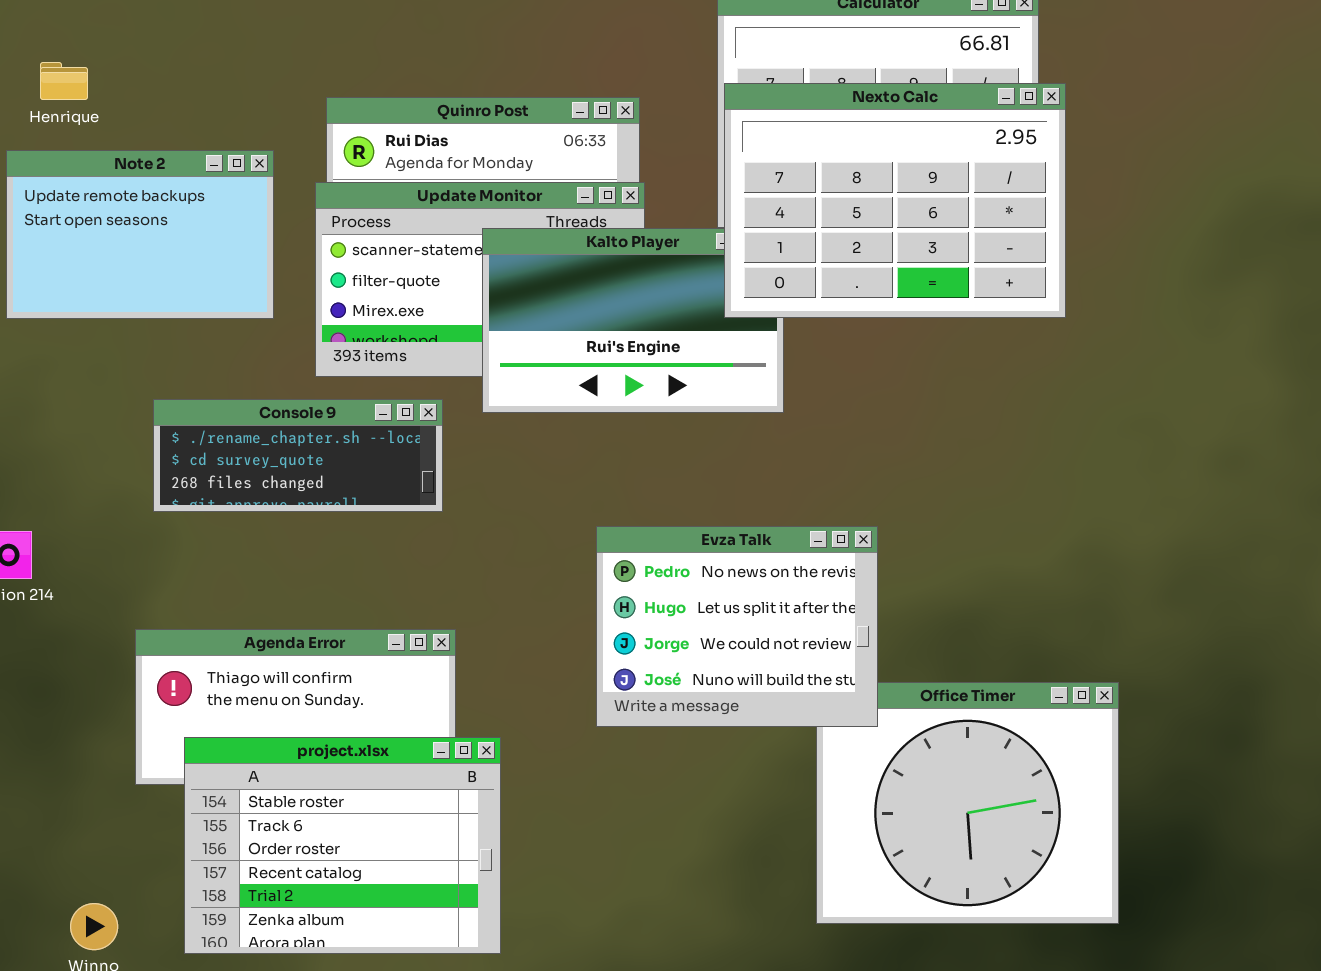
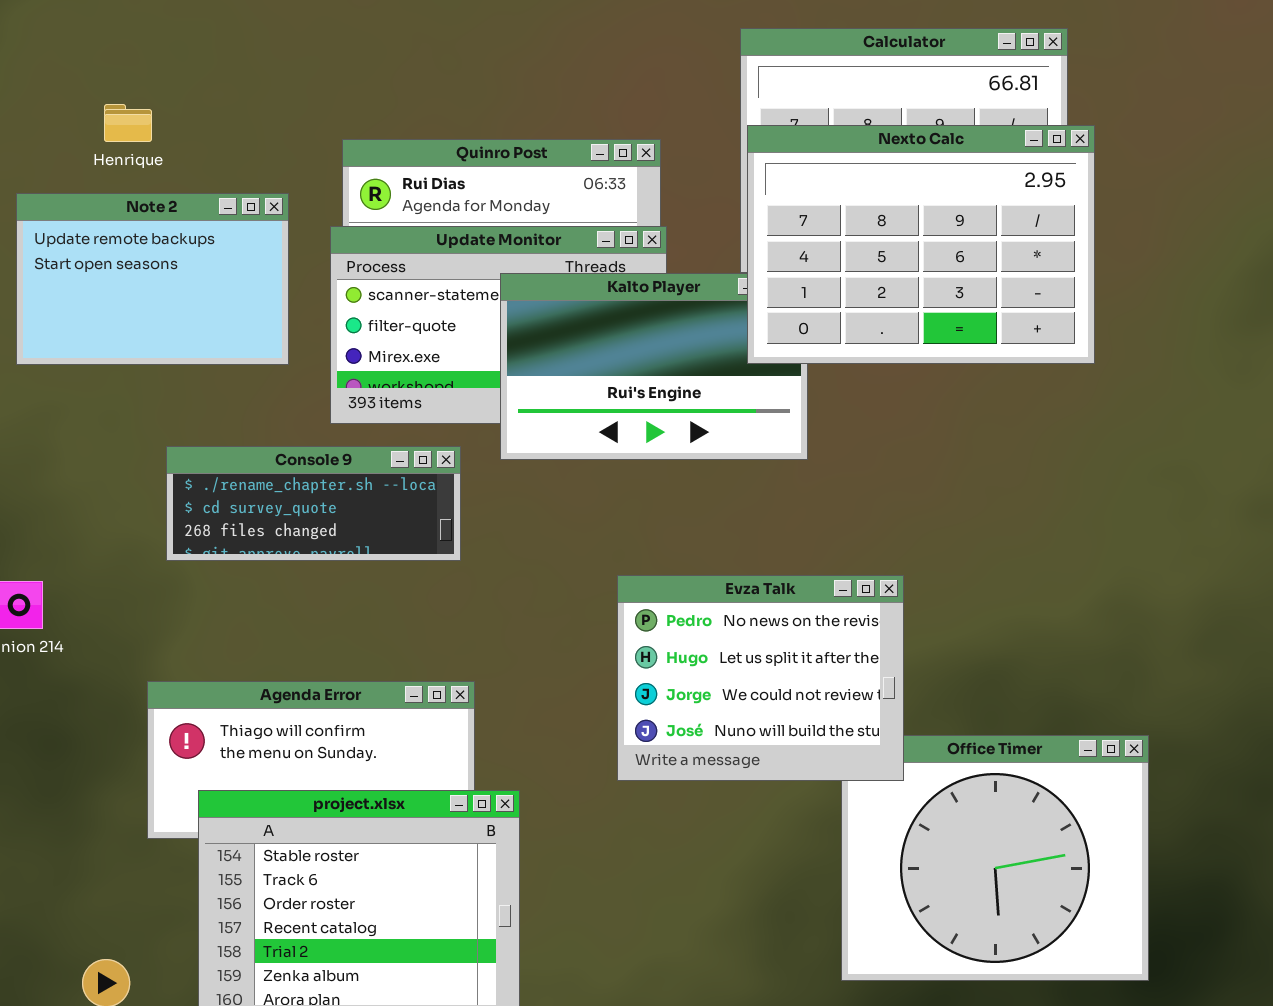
Henrique: [40,62,88,100] -> [104,104,152,142], moved

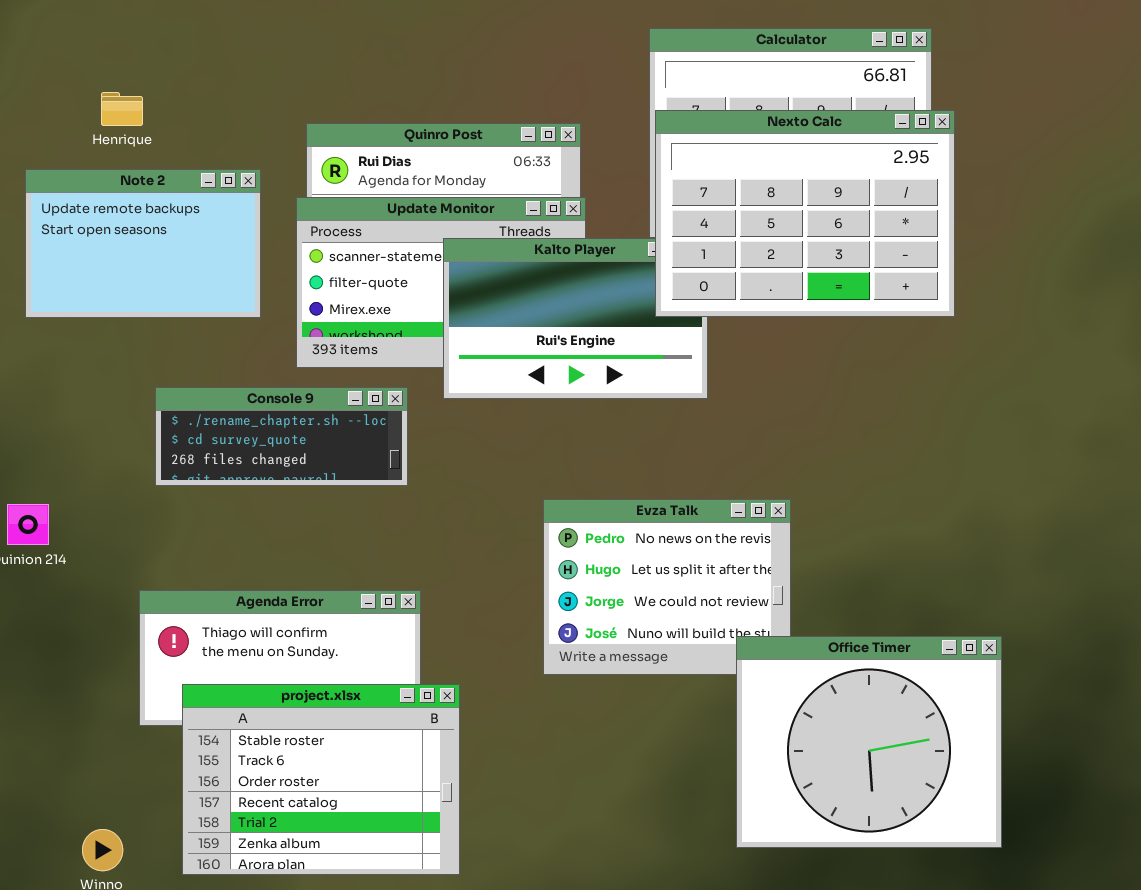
Office Timer: [841,735,1149,981] -> [736,636,1002,848], raised

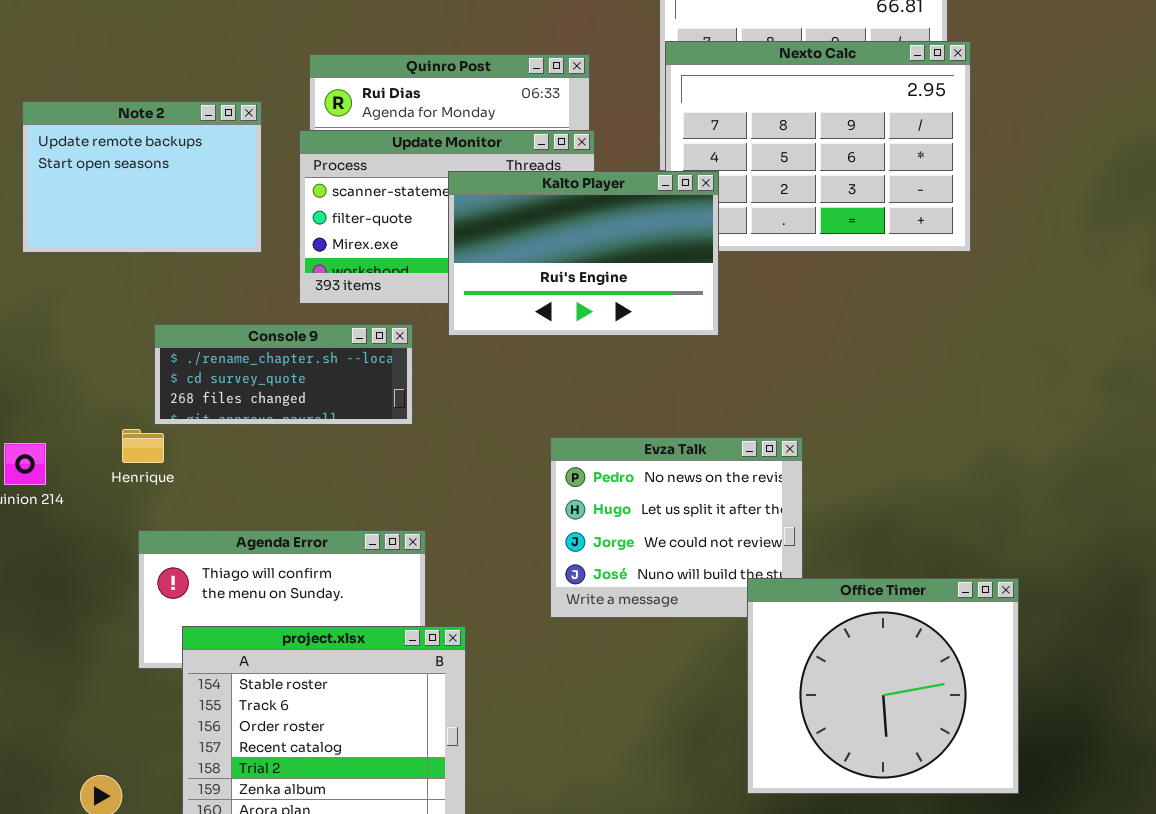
Henrique: [101,92,143,126] -> [122,429,164,463], moved
Kalto Player: [443,238,708,399] -> [448,171,719,336], raised

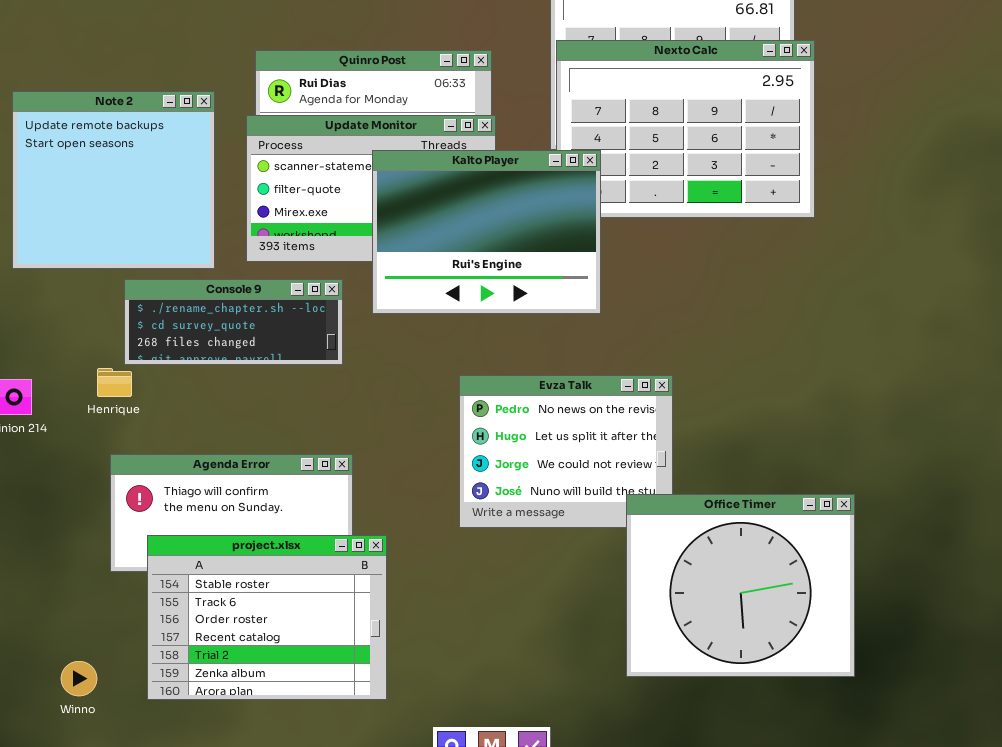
Note 2: [22,101,262,253] -> [12,91,215,269], resized
Kalto Player: [448,171,719,336] -> [372,150,601,314], resized

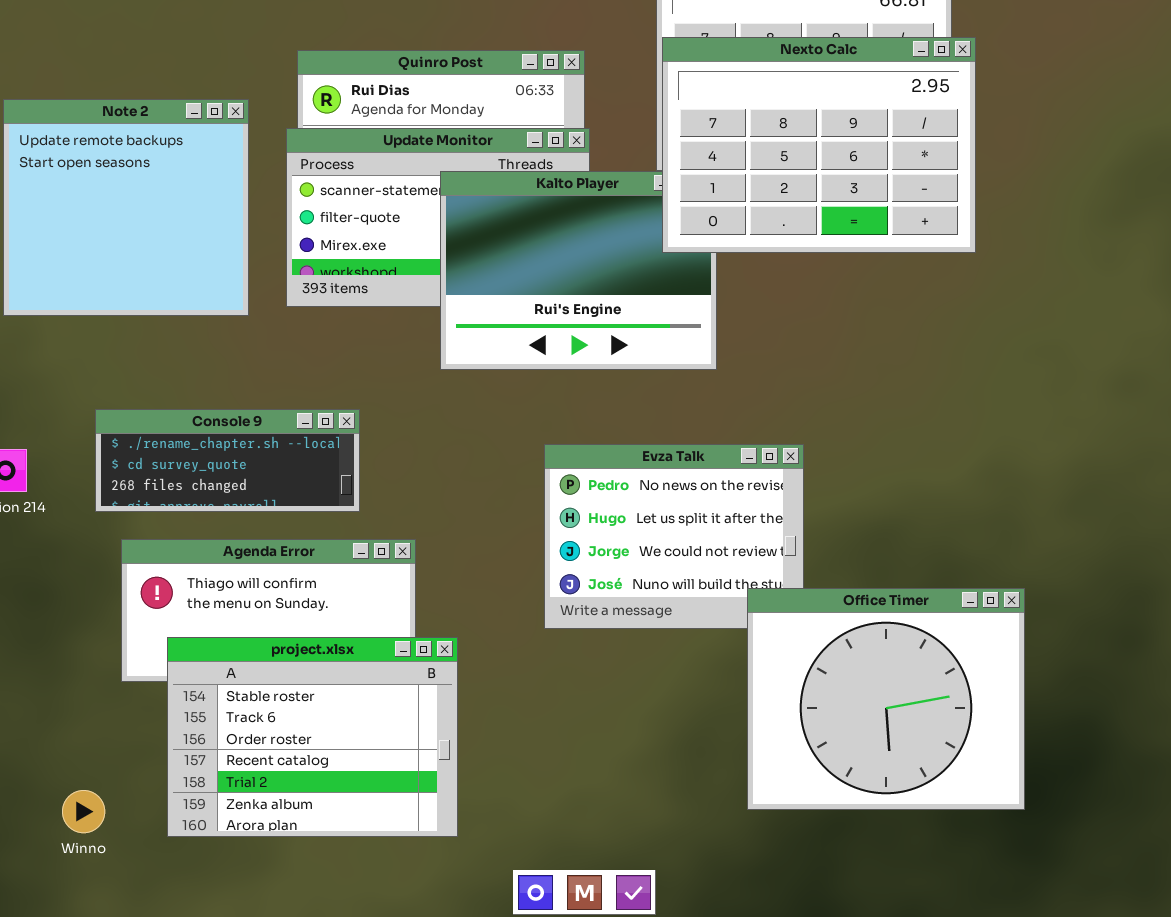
Nexto Calc: [556,40,815,218] -> [662,37,976,253], raised
Console 9: [124,279,343,365] -> [95,409,360,512], moved

